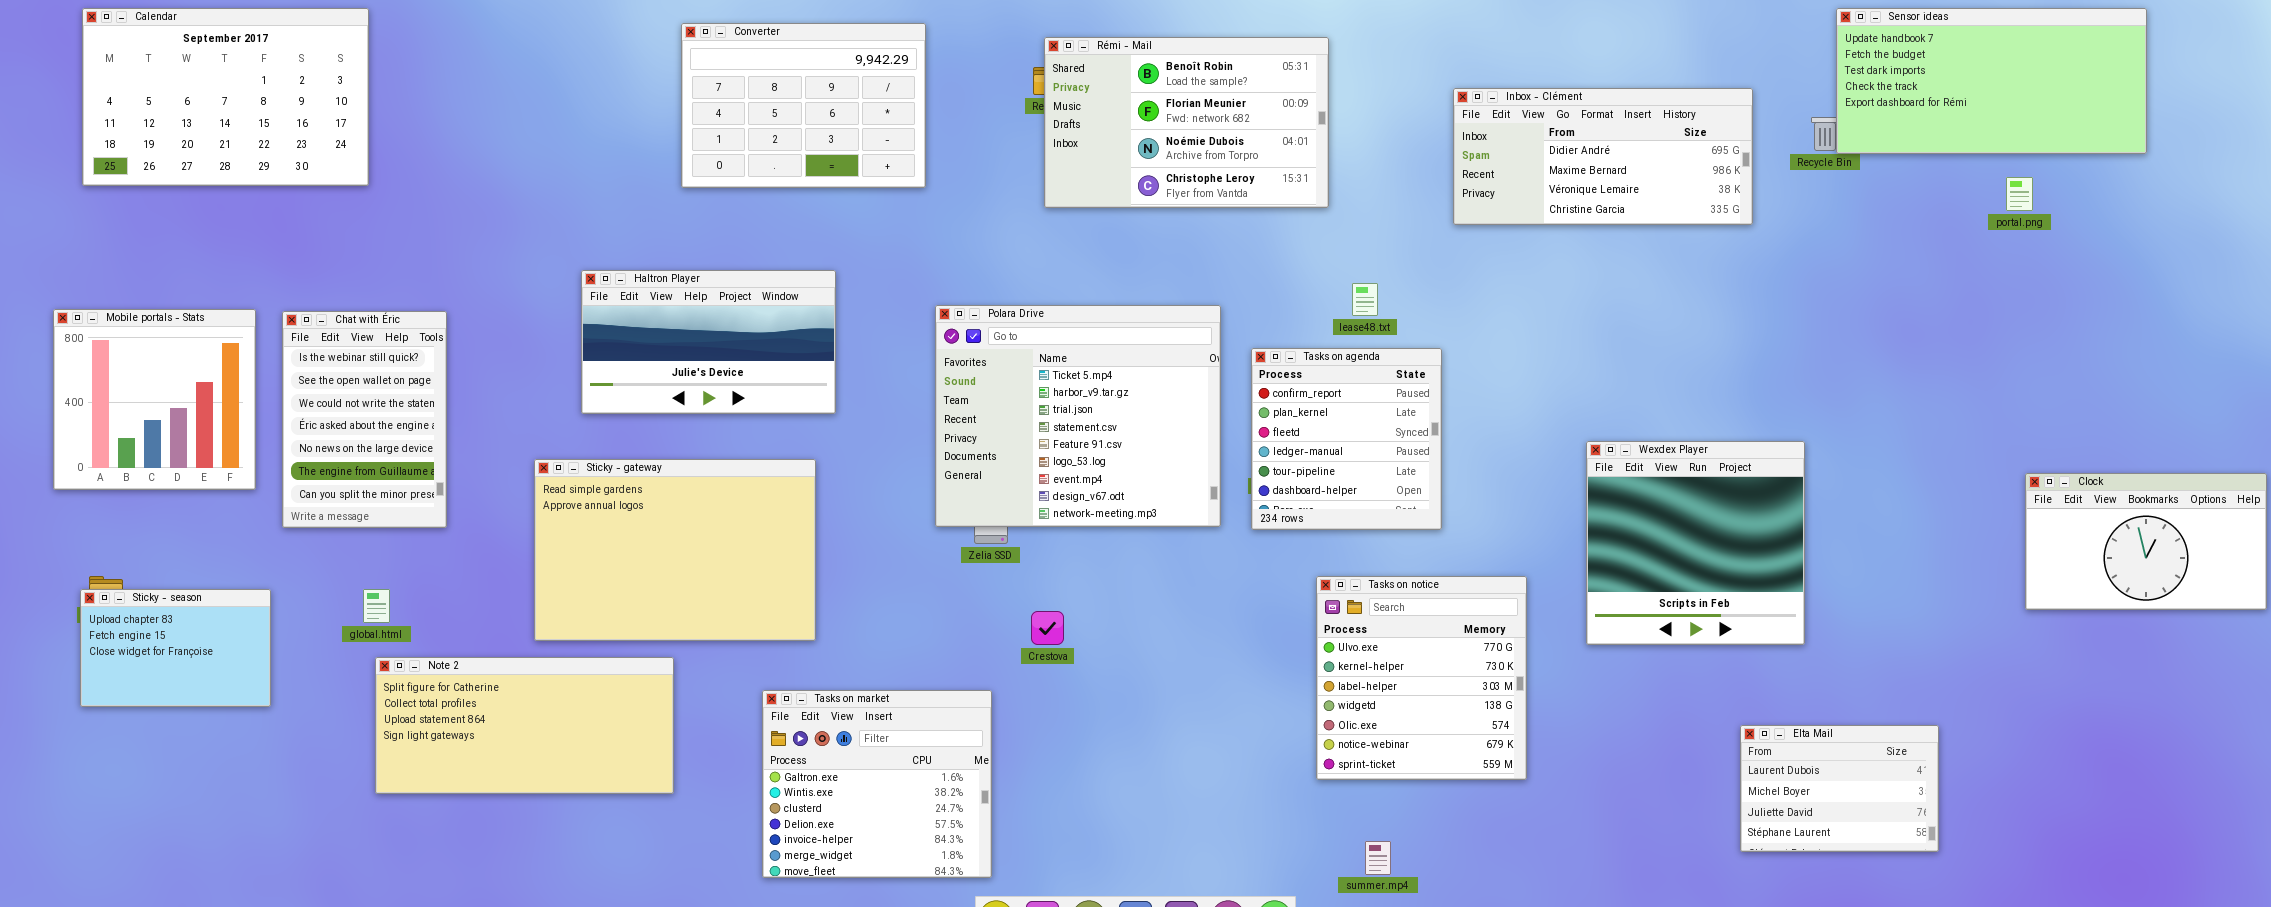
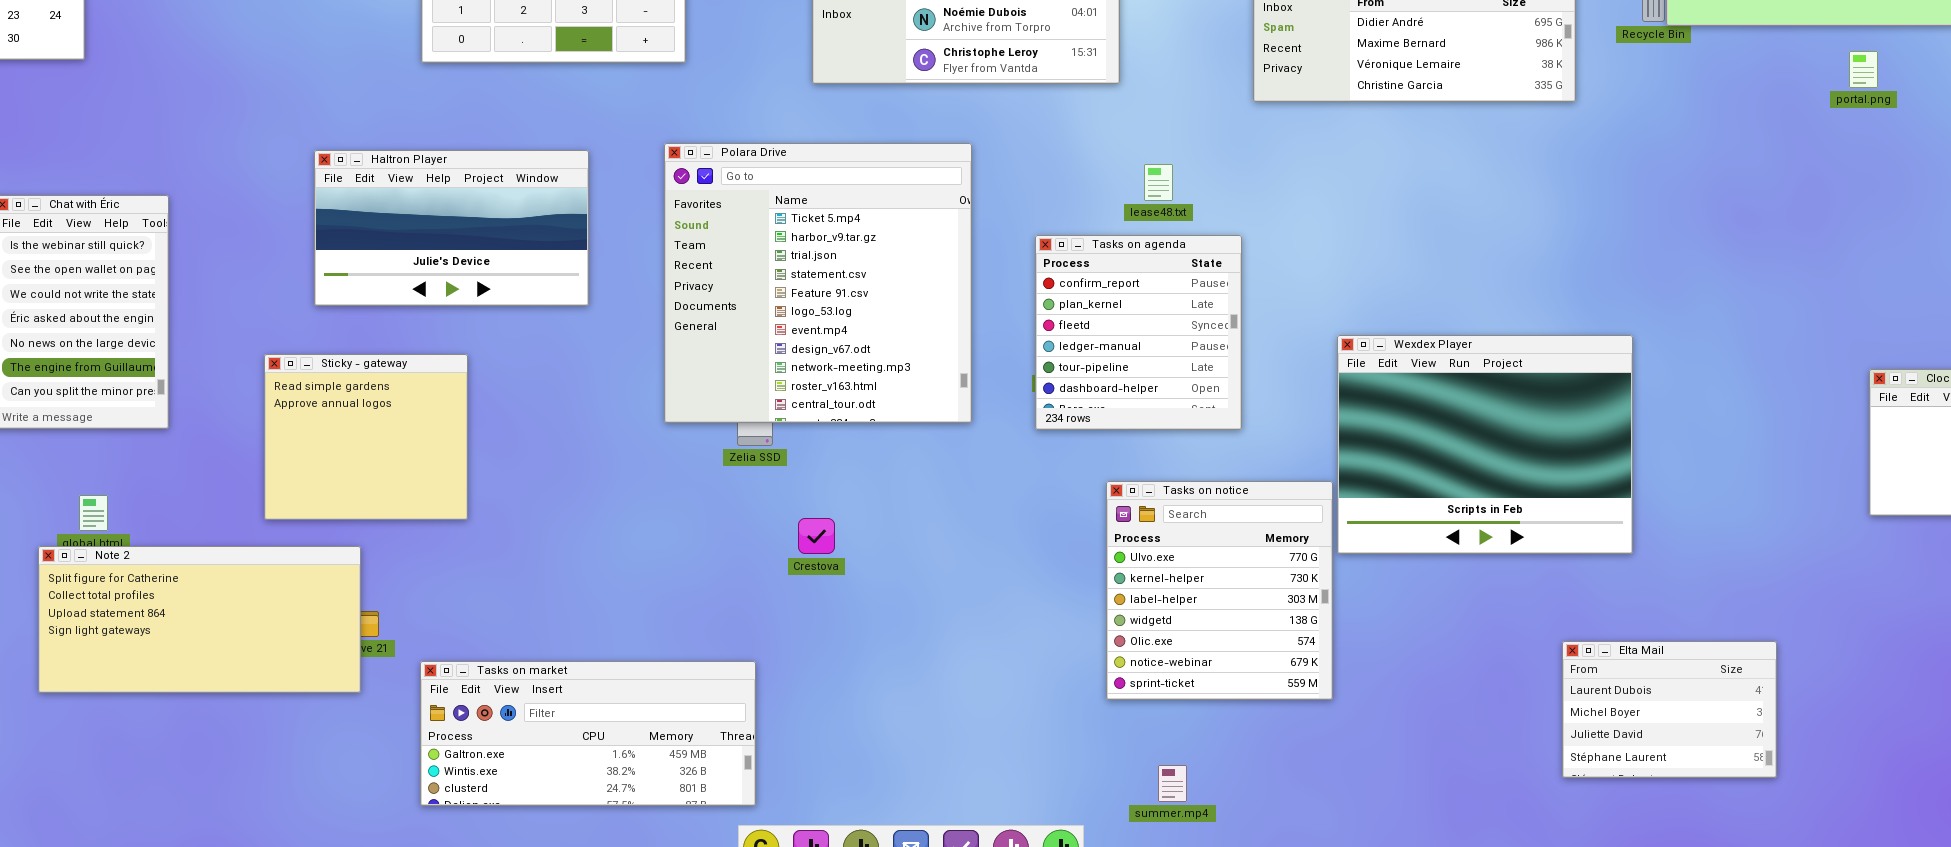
Polara Drive: [935,305,1221,527] -> [664,143,972,423], moved, resized
Wexdex Player: [1586,441,1805,645] -> [1337,335,1633,554], resized
Sticky - gateway: [534,459,816,641] -> [264,354,468,520], resized
Note 2: [375,657,674,794] -> [38,546,361,693], moved
Tasks on market: [762,690,992,878] -> [420,661,756,806], resized

